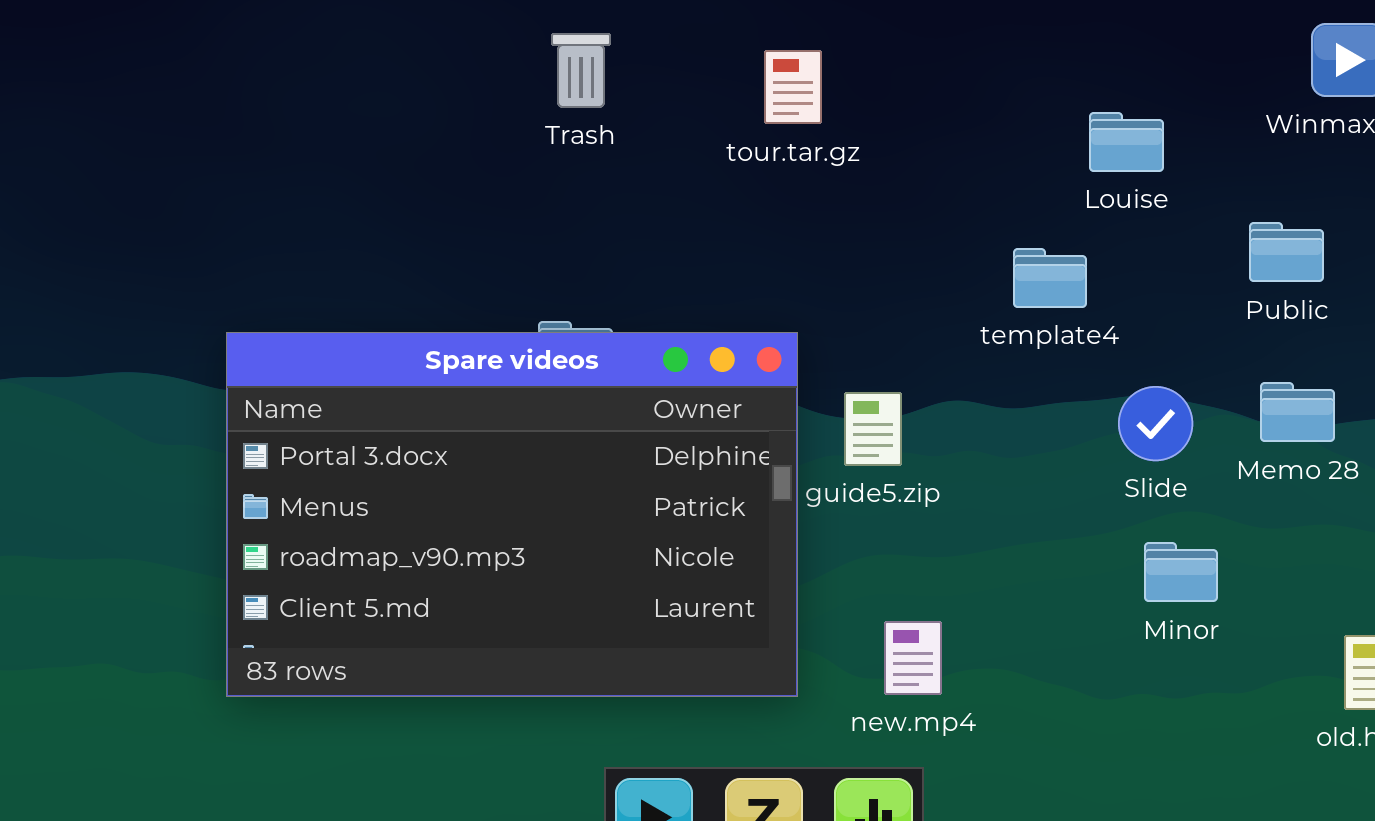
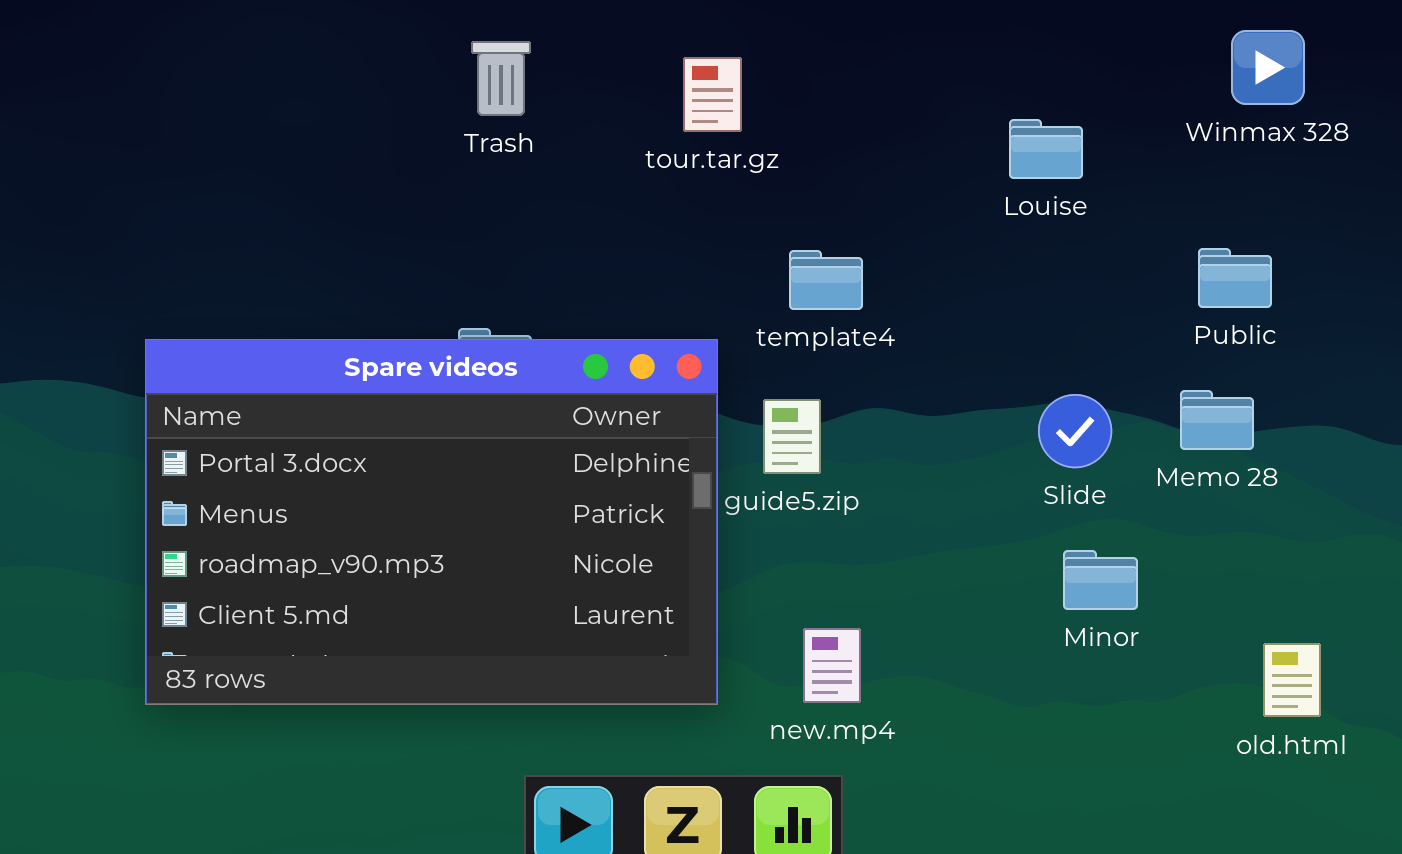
Public: [1249,222,1324,282] -> [1198,248,1272,308], moved
template4: [1013,248,1087,308] -> [789,250,863,310], moved

